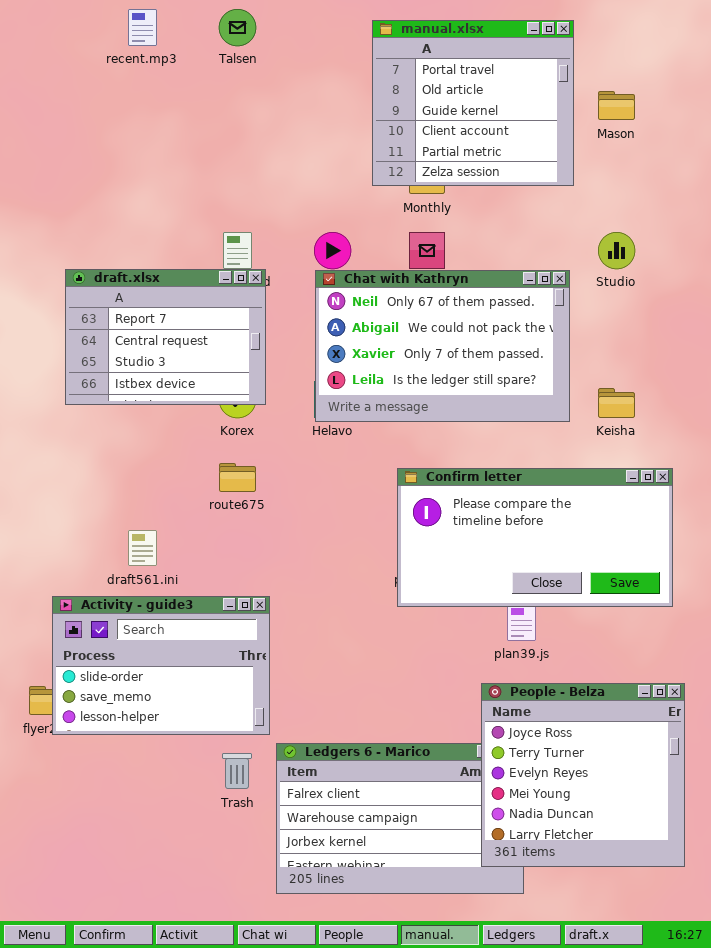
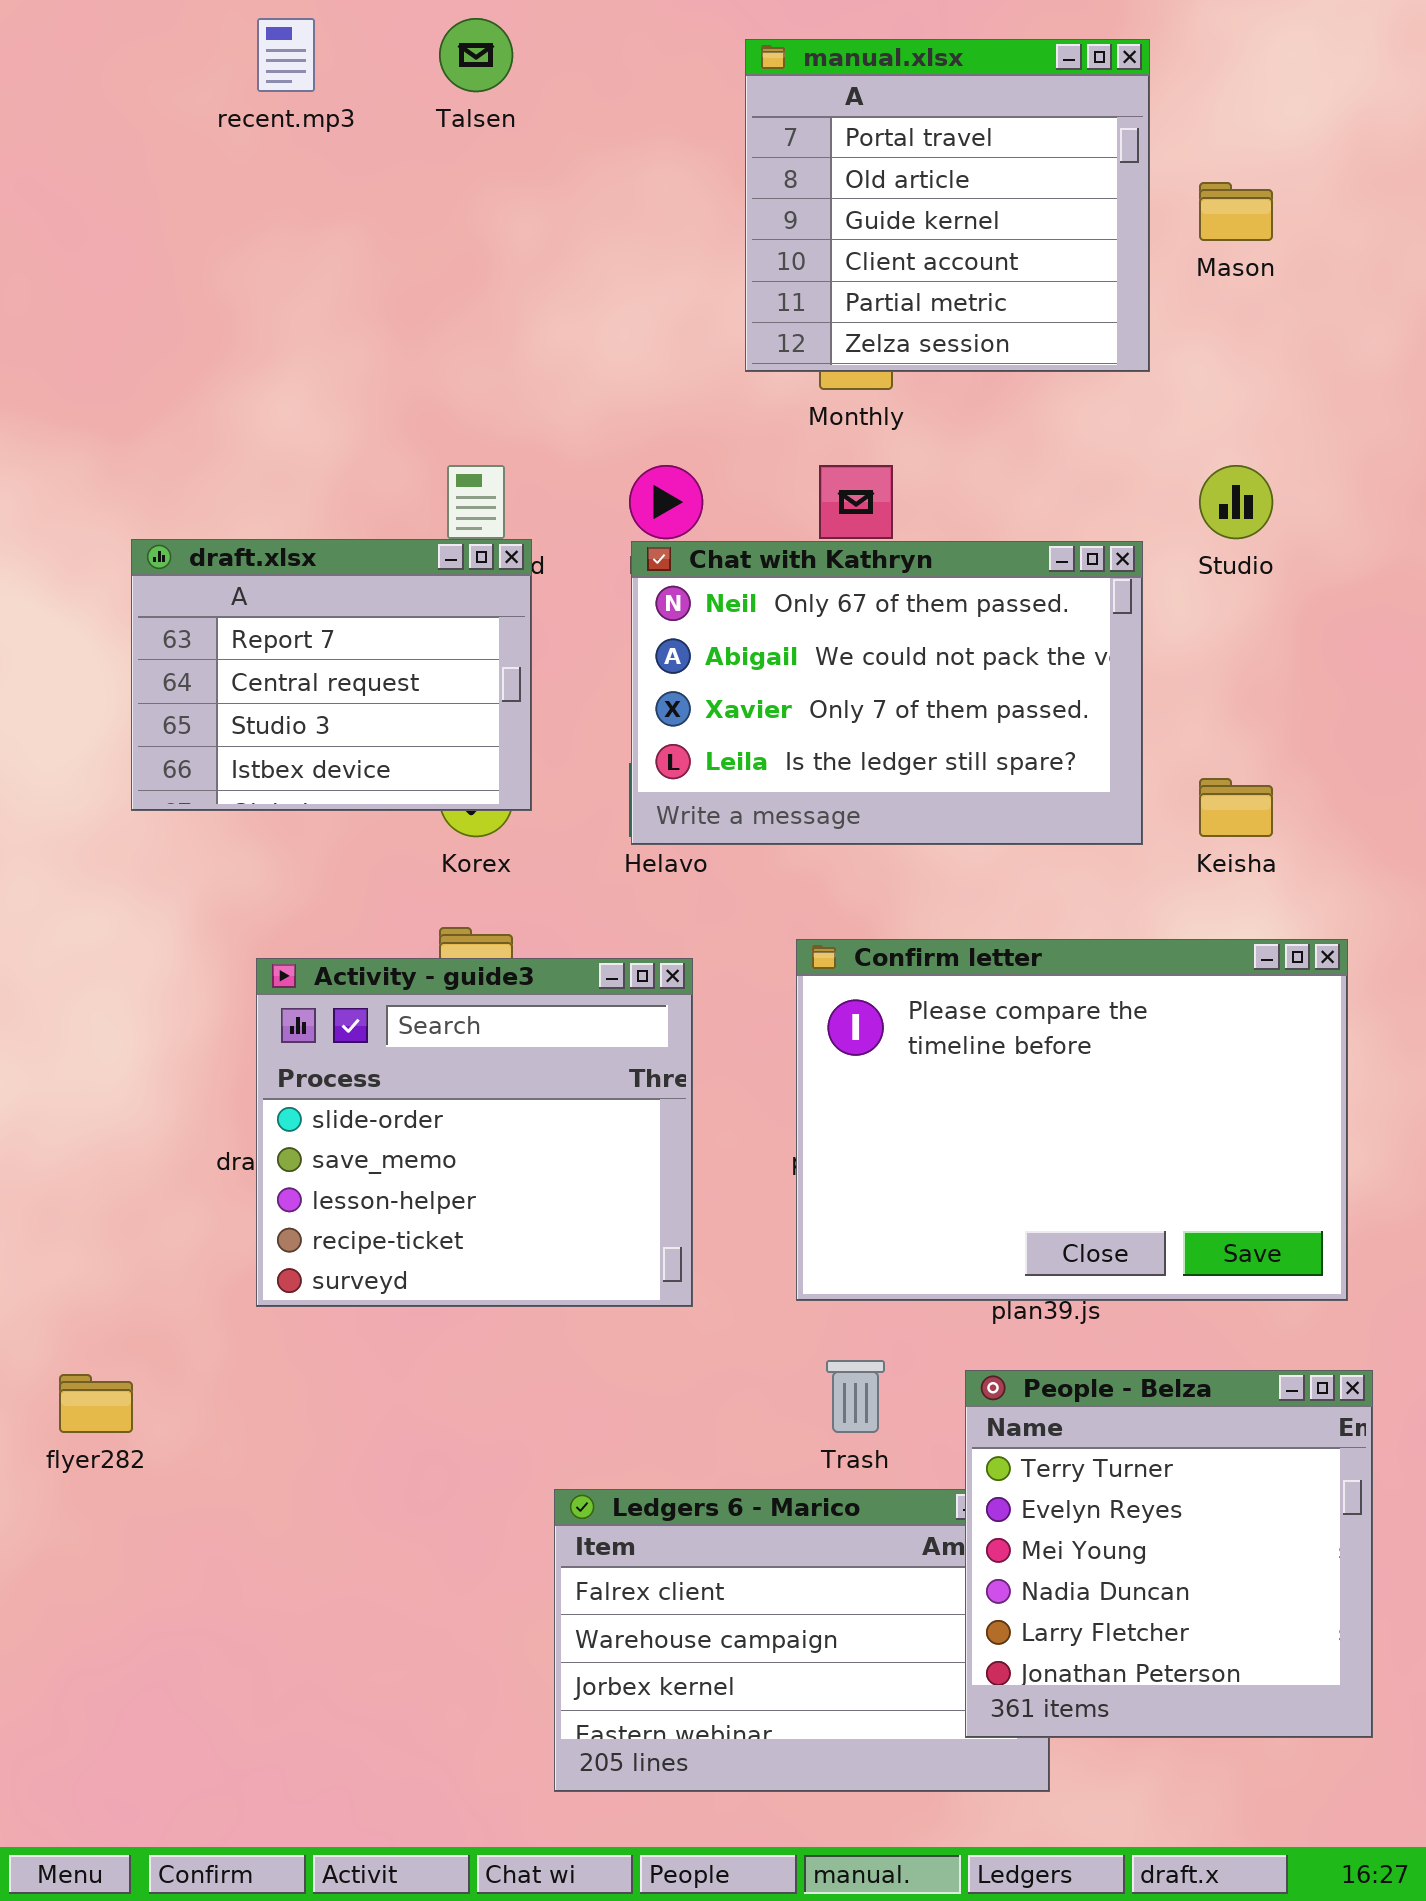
Confirm letter: [397,468,673,607] -> [796,939,1348,1301], resized
Activity - guide3: [52,596,270,735] -> [256,958,693,1307], moved, resized
People - Belza: [481,683,685,867] -> [965,1370,1373,1738], scrolled down 1 row
Trash: [222,753,252,789] -> [826,1360,885,1433], moved

